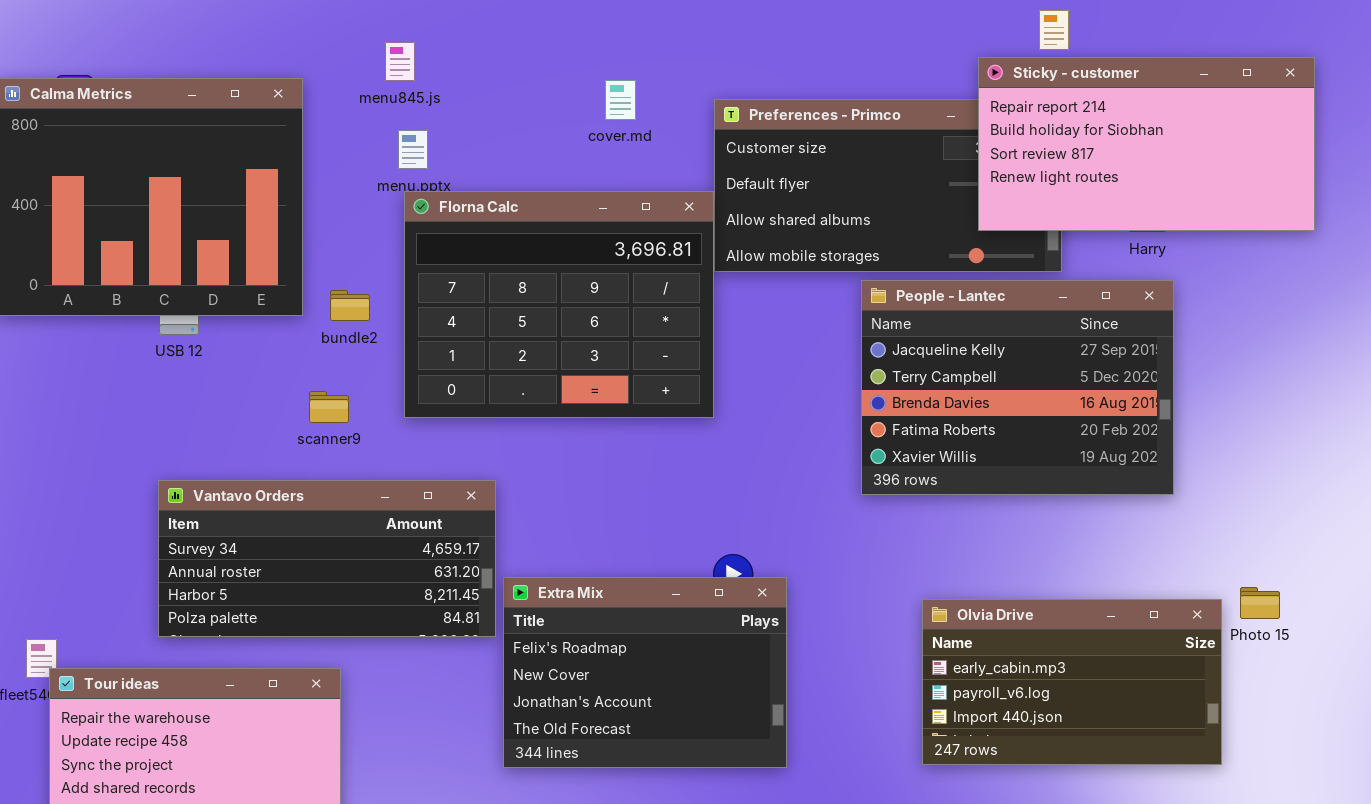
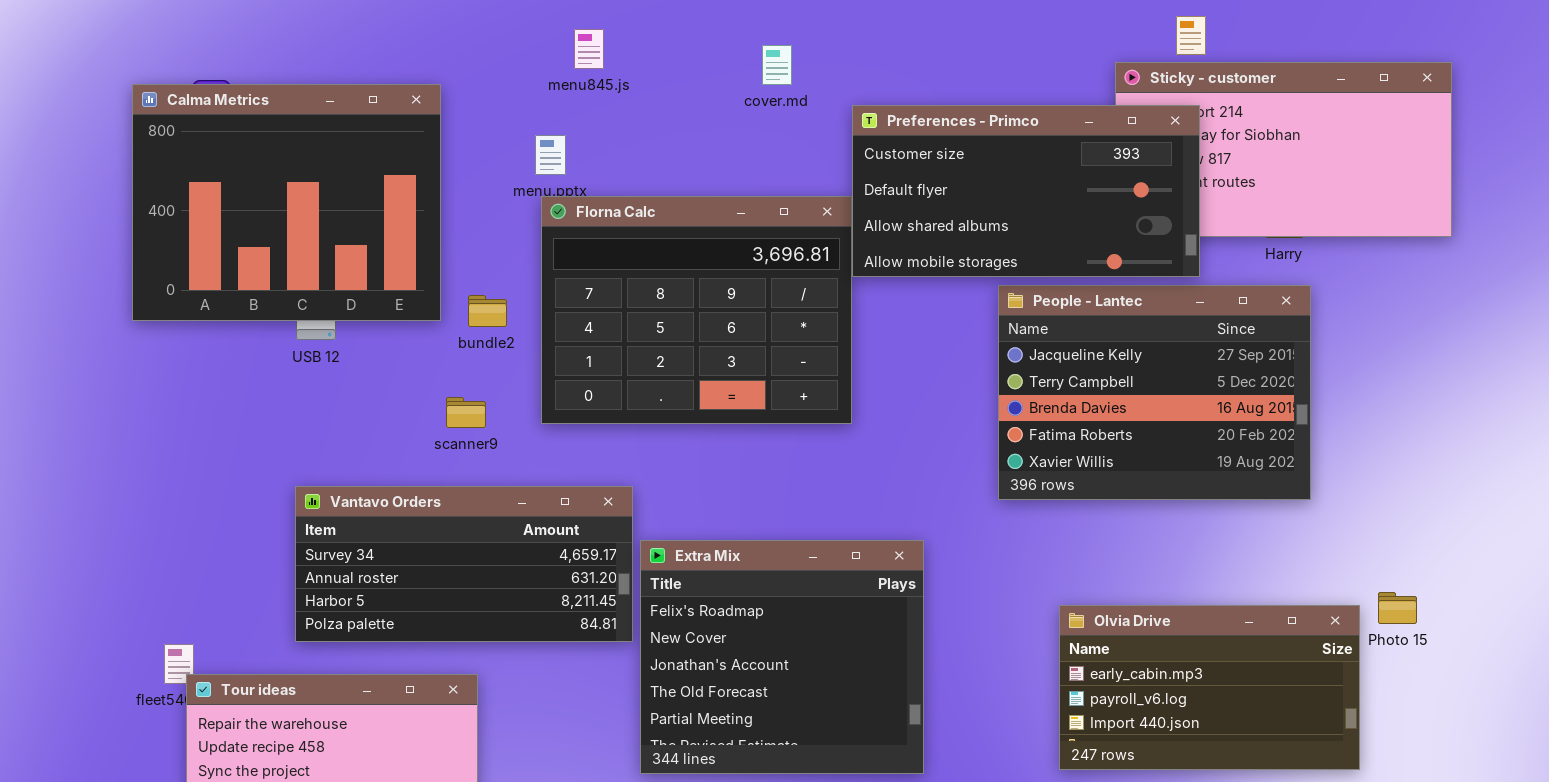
menu845.js: [385,42,415,81] -> [574,29,604,69], moved
cover.md: [605,80,636,120] -> [762,45,792,85], moved
Preferences - Primco: [714,99,1062,272] -> [852,105,1200,277], raised
Extra Mix: [503,577,787,768] -> [640,540,924,774], resized

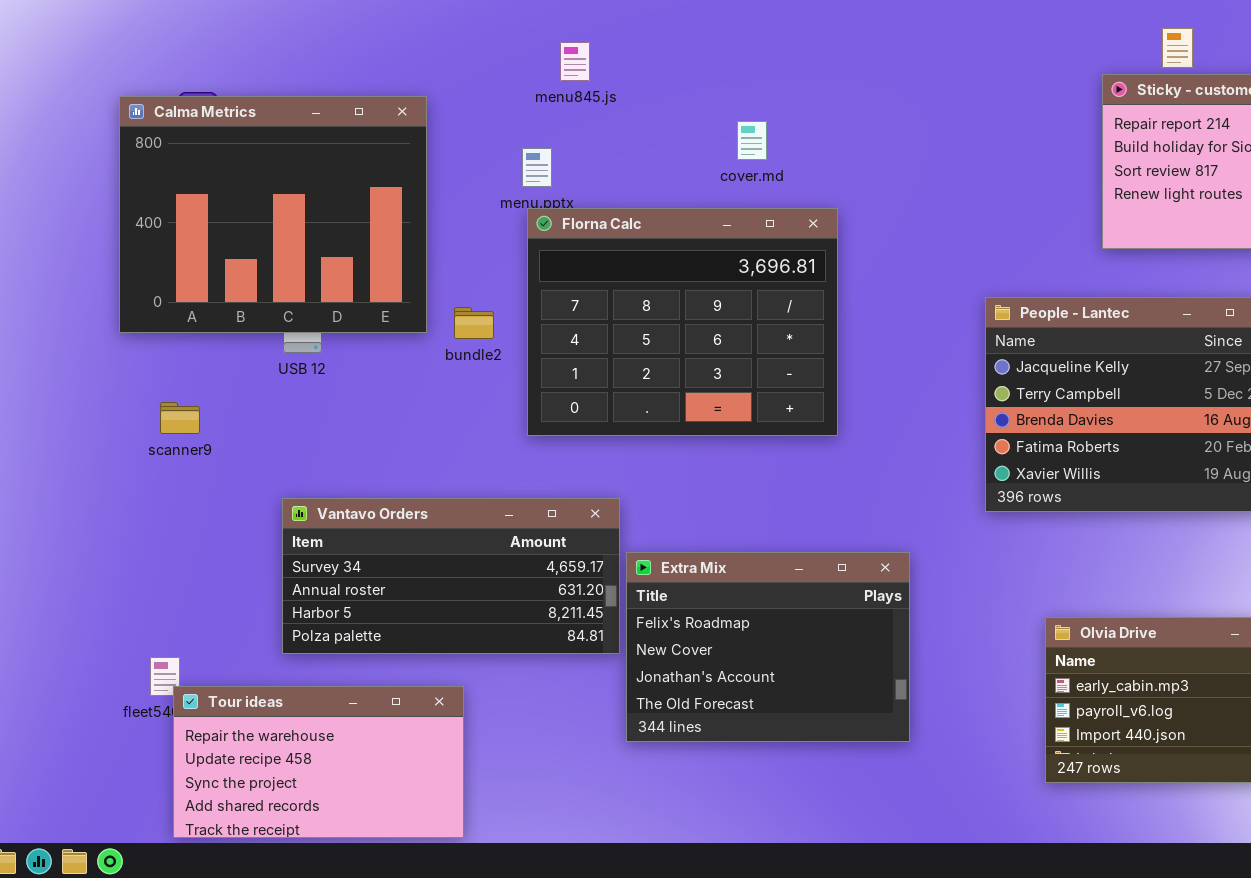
cover.md: [762,45,792,85] -> [737,121,767,160], moved
Preferences - Primco: [852,105,1200,277] -> none, closed
scanner9: [446,397,486,428] -> [160,402,200,434], moved
Extra Mix: [640,540,924,774] -> [626,552,910,742], resized

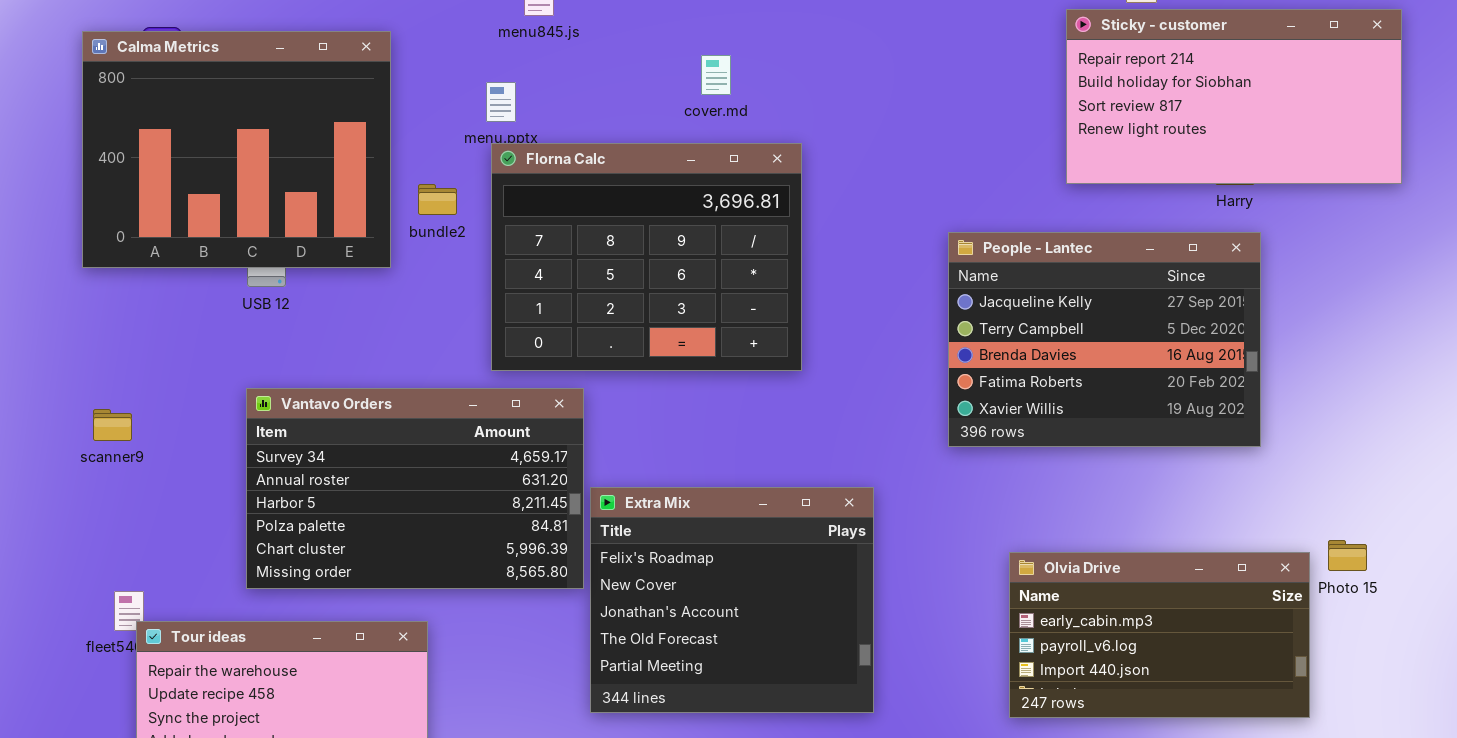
bundle2: [454,307,494,339] -> [418,184,457,215], moved
scanner9: [160,402,200,434] -> [93,409,132,441], moved
Vantavo Orders: [282,498,620,654] -> [246,388,584,589], resized
Extra Mix: [626,552,910,742] -> [590,487,874,713], resized

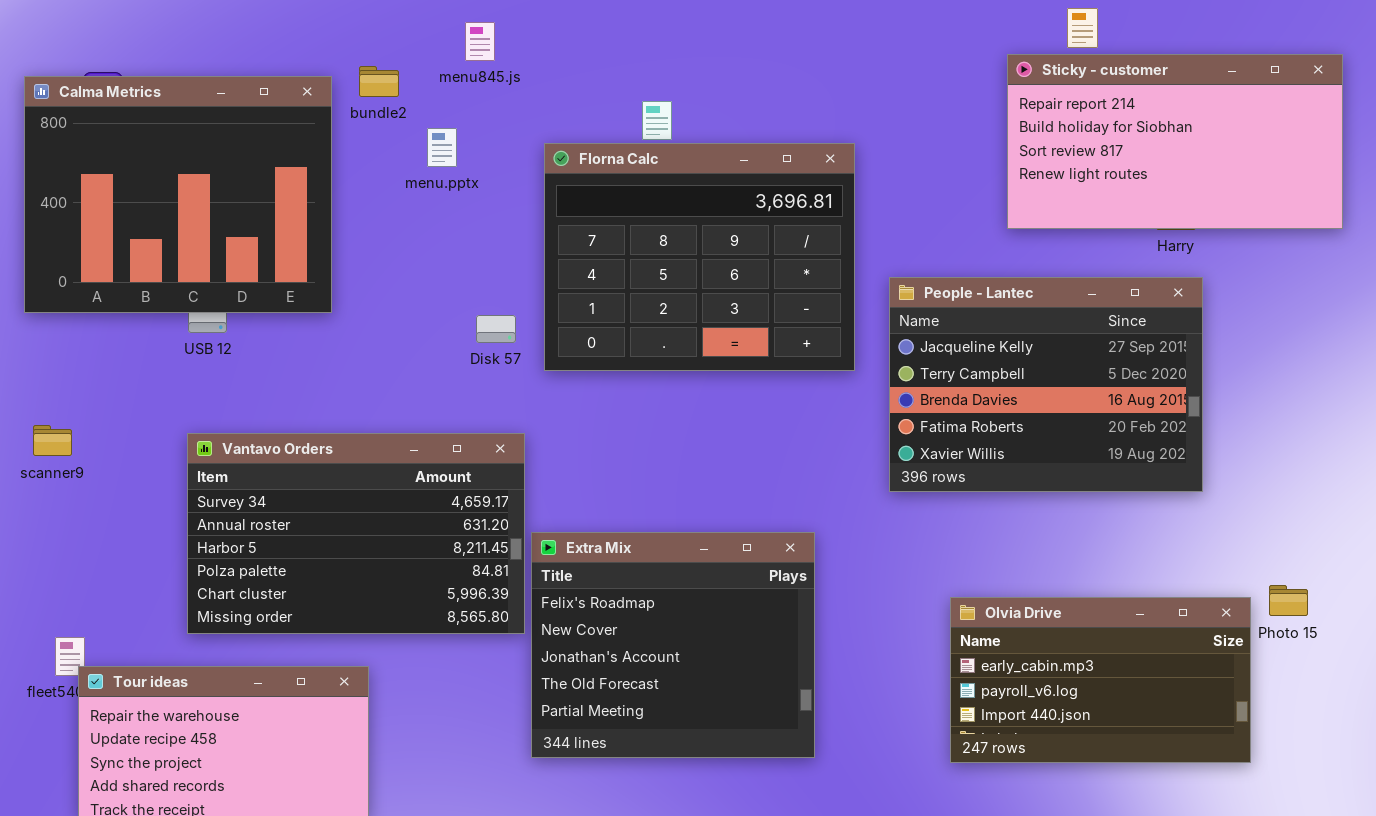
Florna Calc: [491,143,802,371] -> [544,143,855,371], moved
bundle2: [418,184,457,215] -> [359,66,399,97], moved
scanner9: [93,409,132,441] -> [33,425,72,456], moved

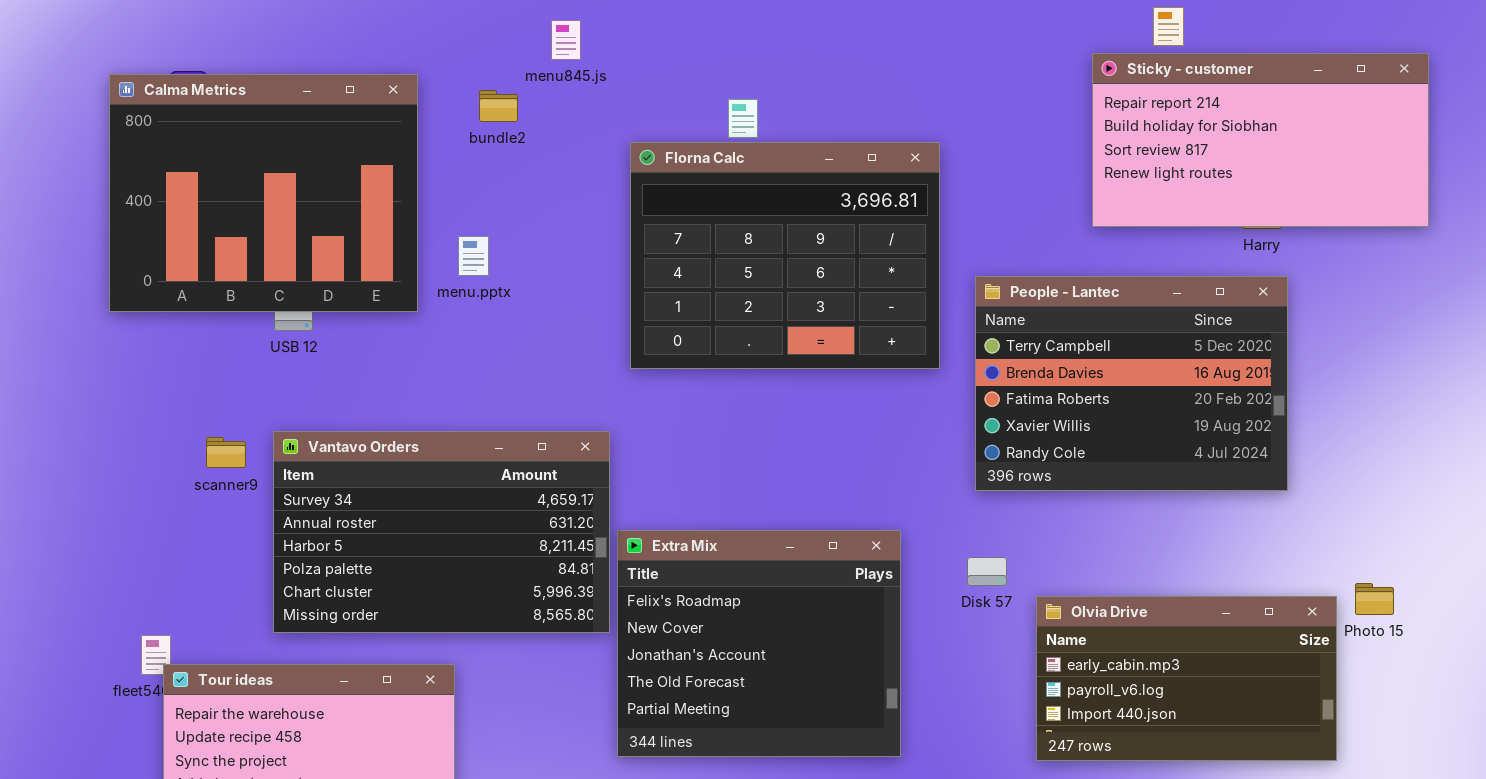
bundle2: [359,66,399,97] -> [479,90,518,122], moved
menu.pptx: [427,128,457,167] -> [458,236,489,276], moved
People - Lantec: [889,277,1203,492] -> [975,276,1288,491], scrolled down 1 row
Disk 57: [476,315,516,343] -> [967,557,1007,586], moved
scanner9: [33,425,72,456] -> [206,437,246,468], moved

